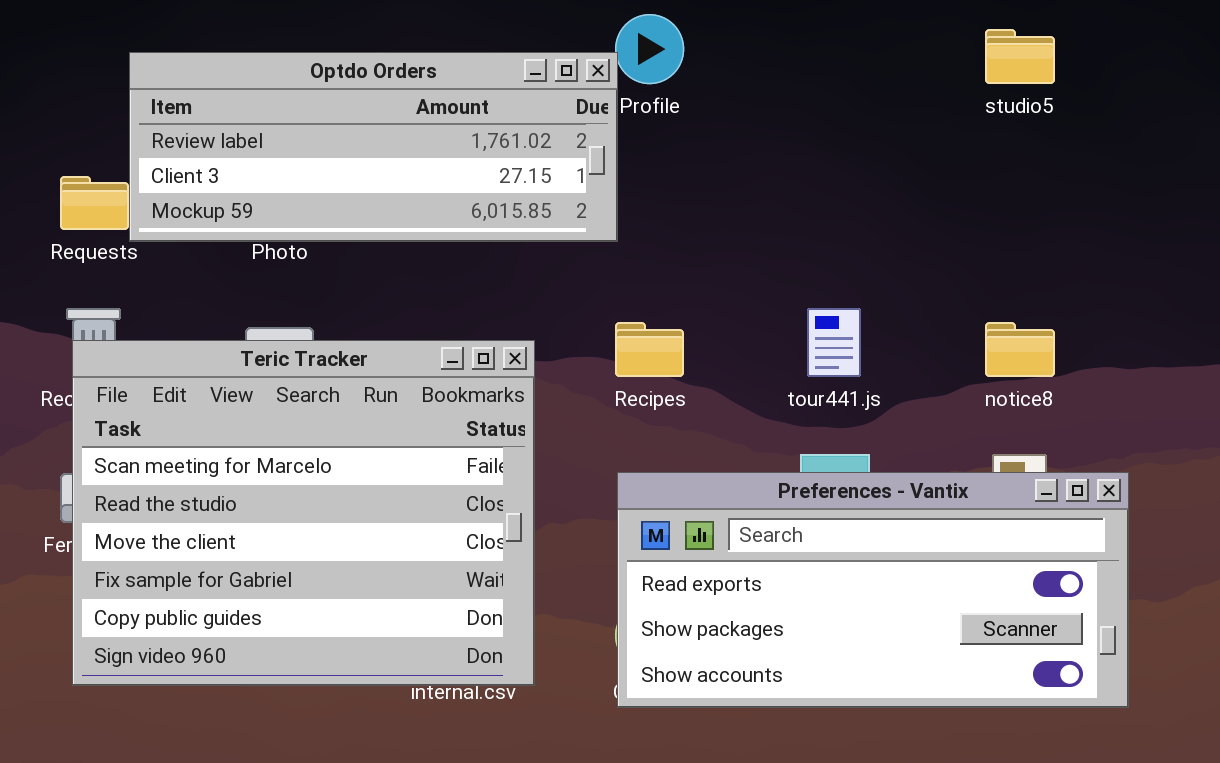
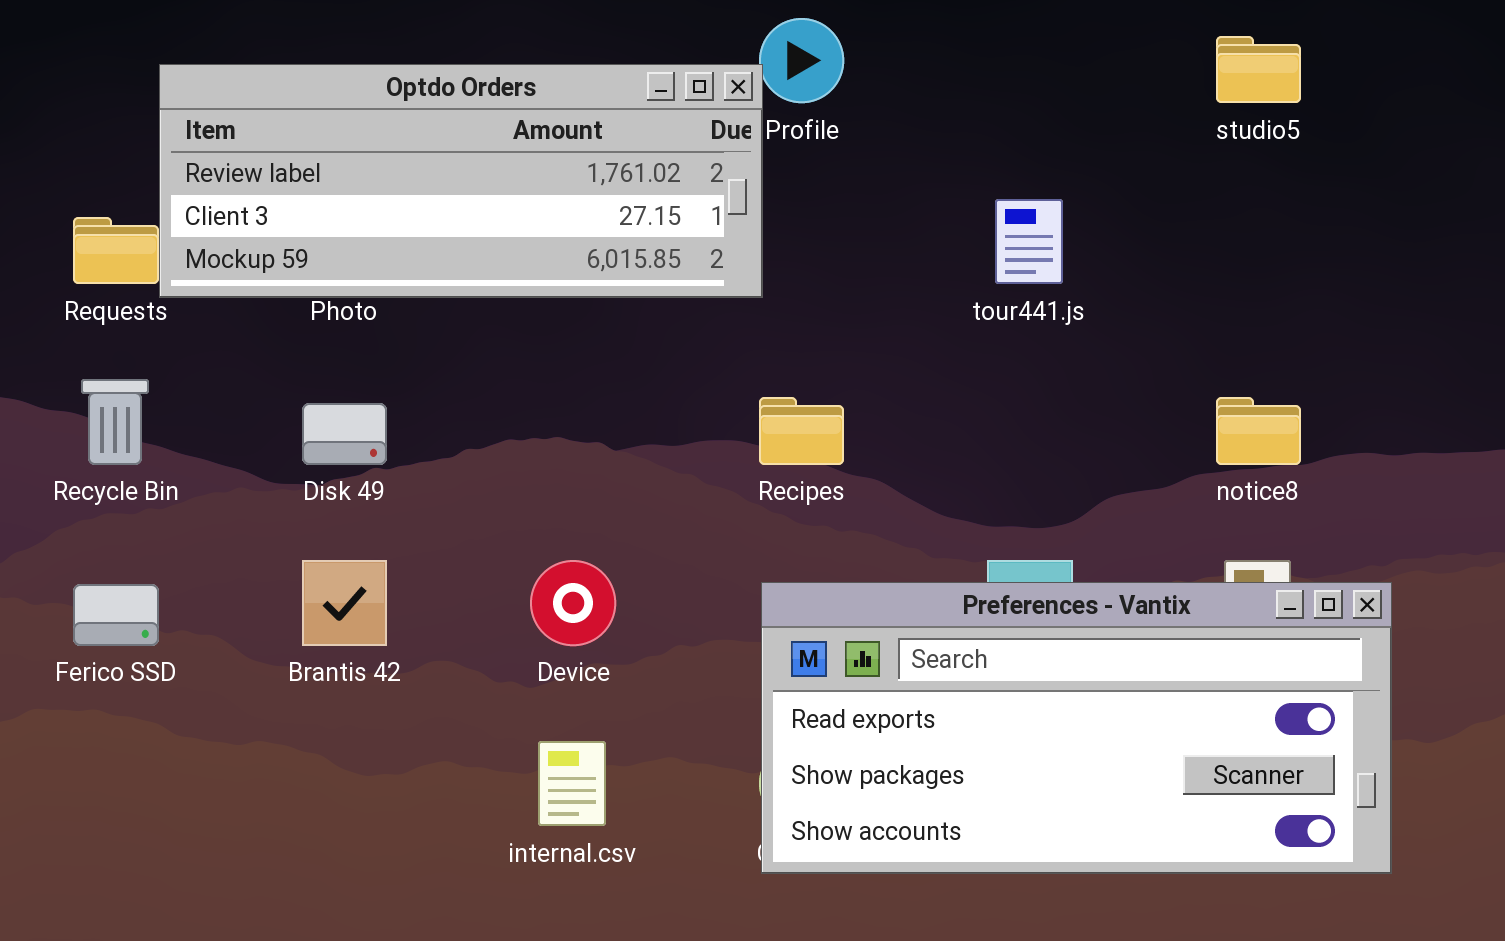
tour441.js: [807,308,861,377] -> [995,199,1063,284], moved
Teric Tracker: [72,340,535,686] -> none, closed

